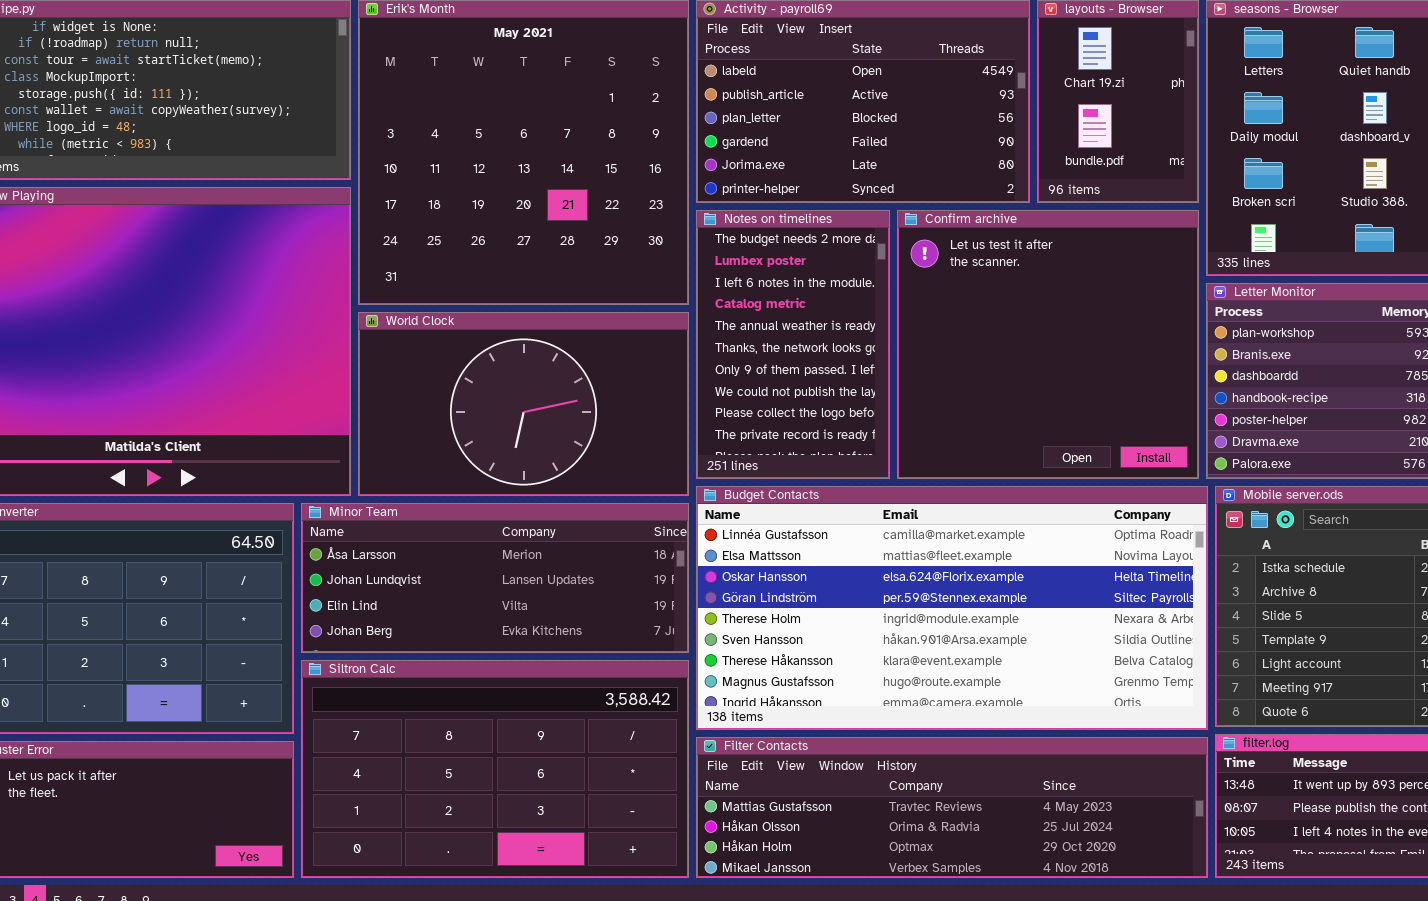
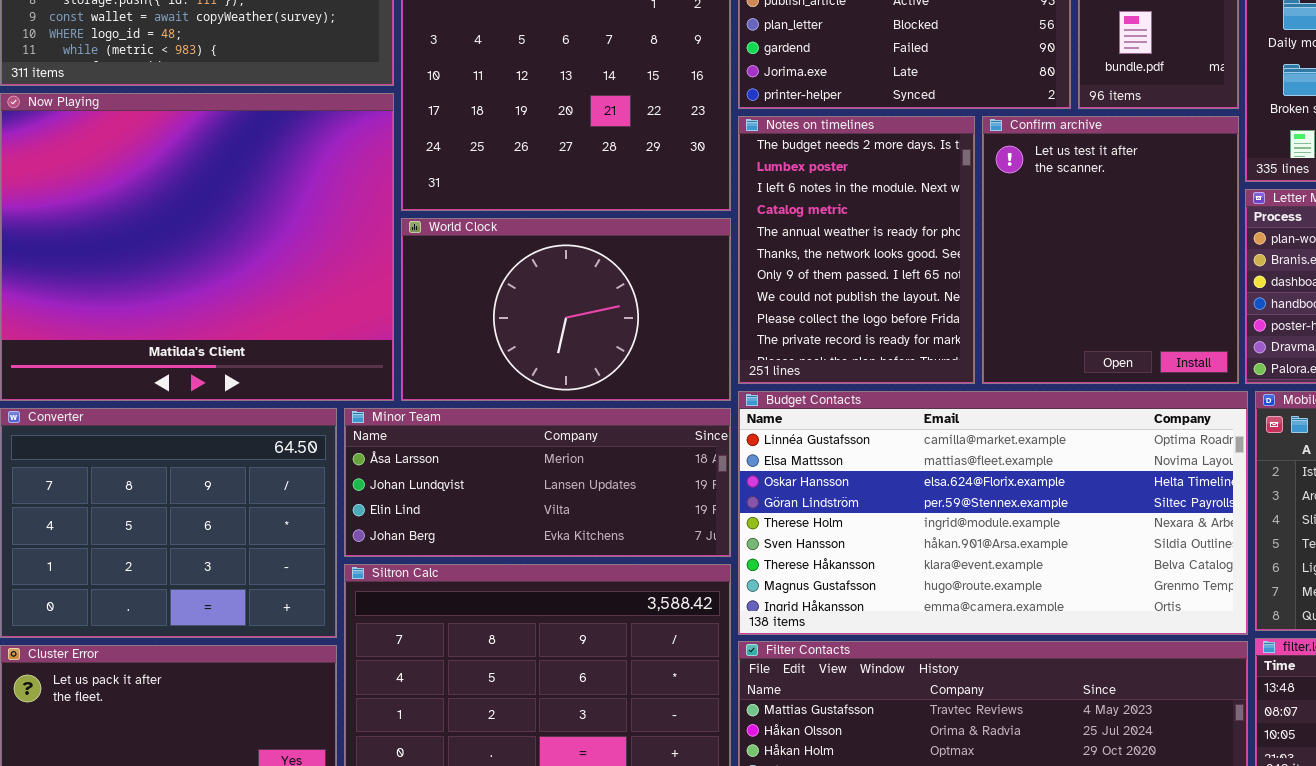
Notes on timelines: [696,210,890,479] -> [738,116,975,384], resized
Confirm archive: [897,210,1199,479] -> [982,116,1239,384], resized

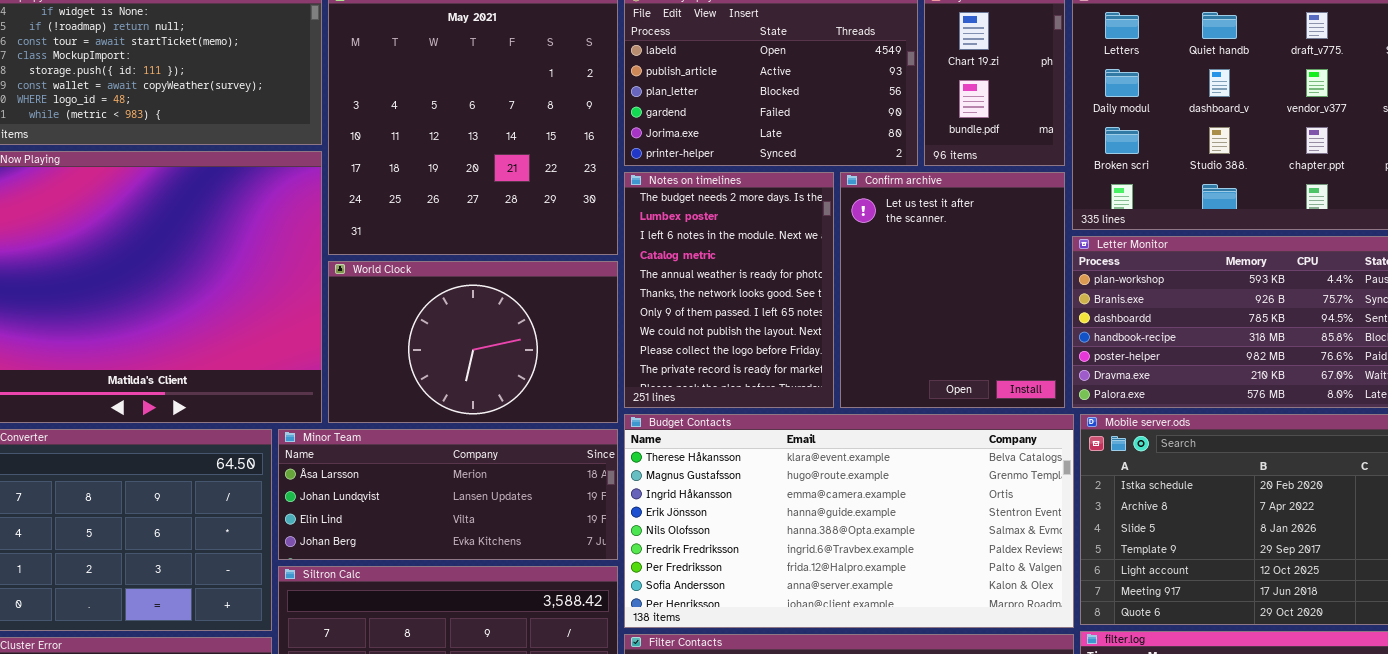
Budget Contacts: [738,391,1248,635] -> [624,414,1074,628], scrolled down 6 rows

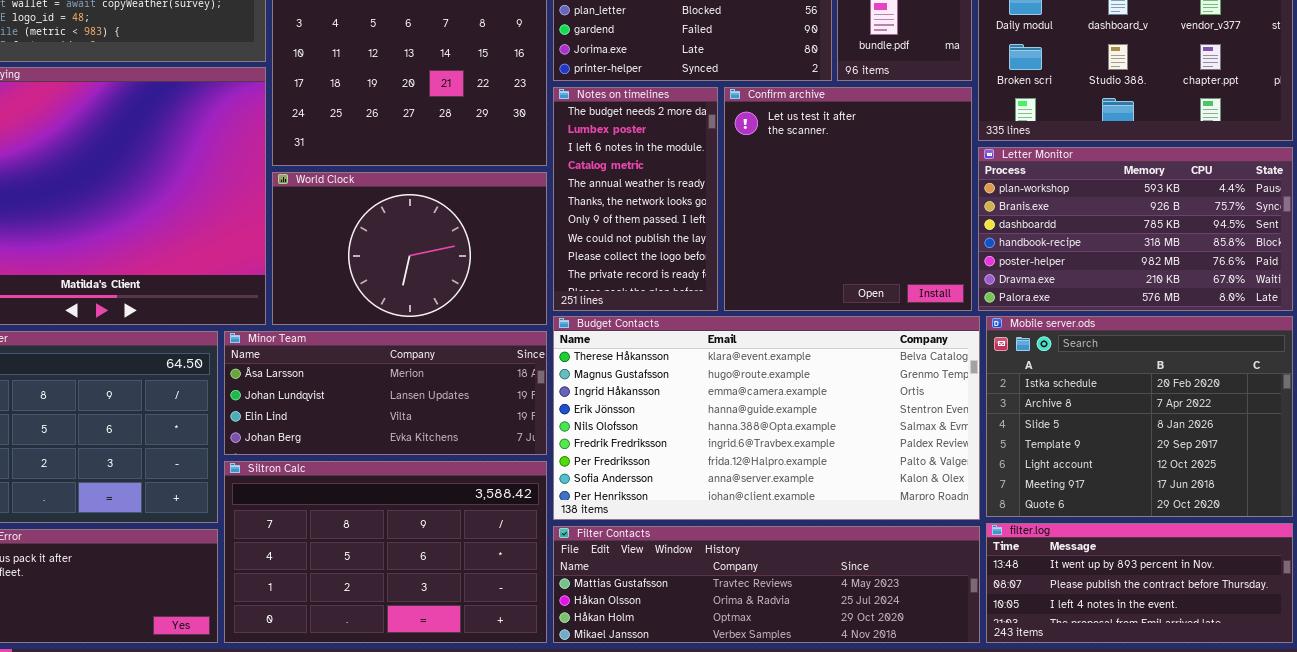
Notes on timelines: [624,172,834,408] -> [553,87,718,311], resized
Confirm archive: [840,172,1065,408] -> [724,87,972,311], resized

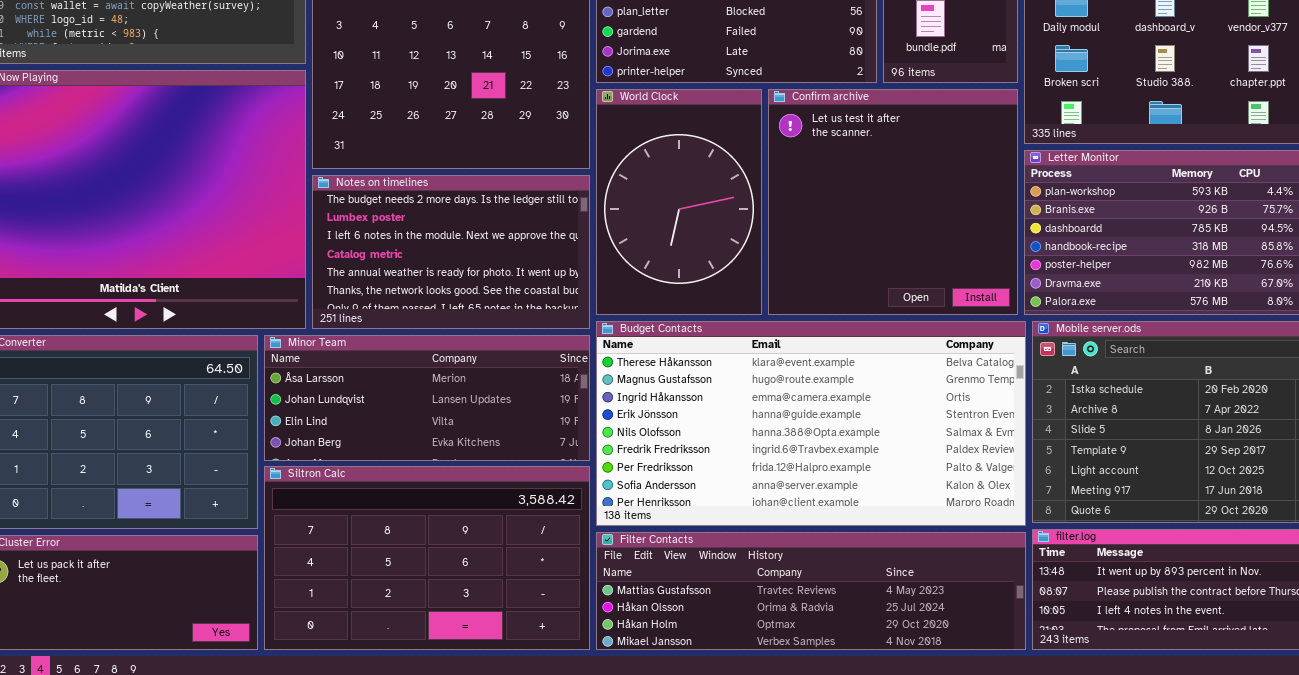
Notes on timelines: [553,87,718,311] -> [312,175,590,329], moved, resized
World Clock: [272,172,547,325] -> [596,89,762,315], moved, resized

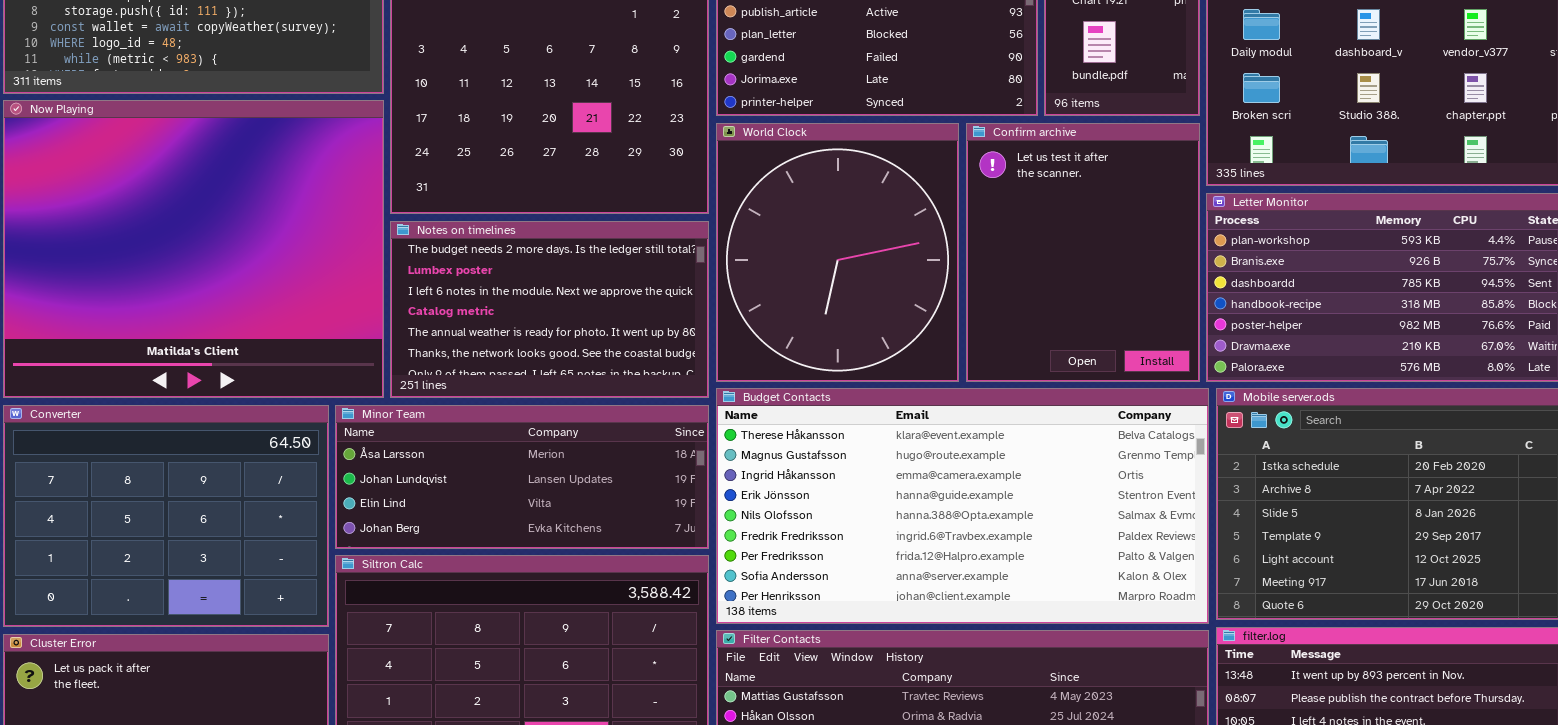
World Clock: [596,89,762,315] -> [716,123,959,382], resized
Confirm archive: [768,89,1018,315] -> [966,123,1200,382], resized

